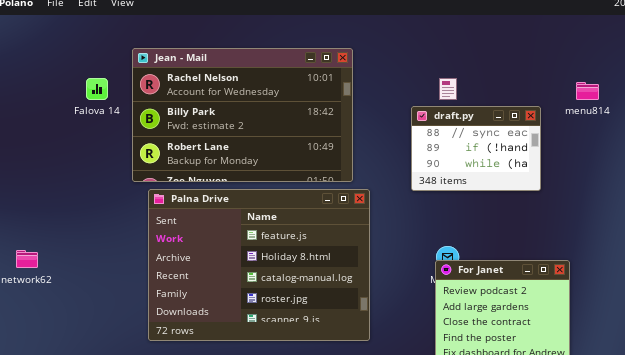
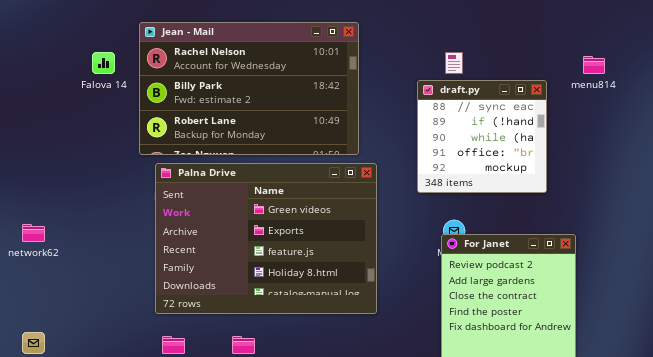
draft.py: [411,106,541,191] -> [417,80,547,193], resized
Palna Drive: [148,189,370,341] -> [155,163,377,314], scrolled up 2 rows

